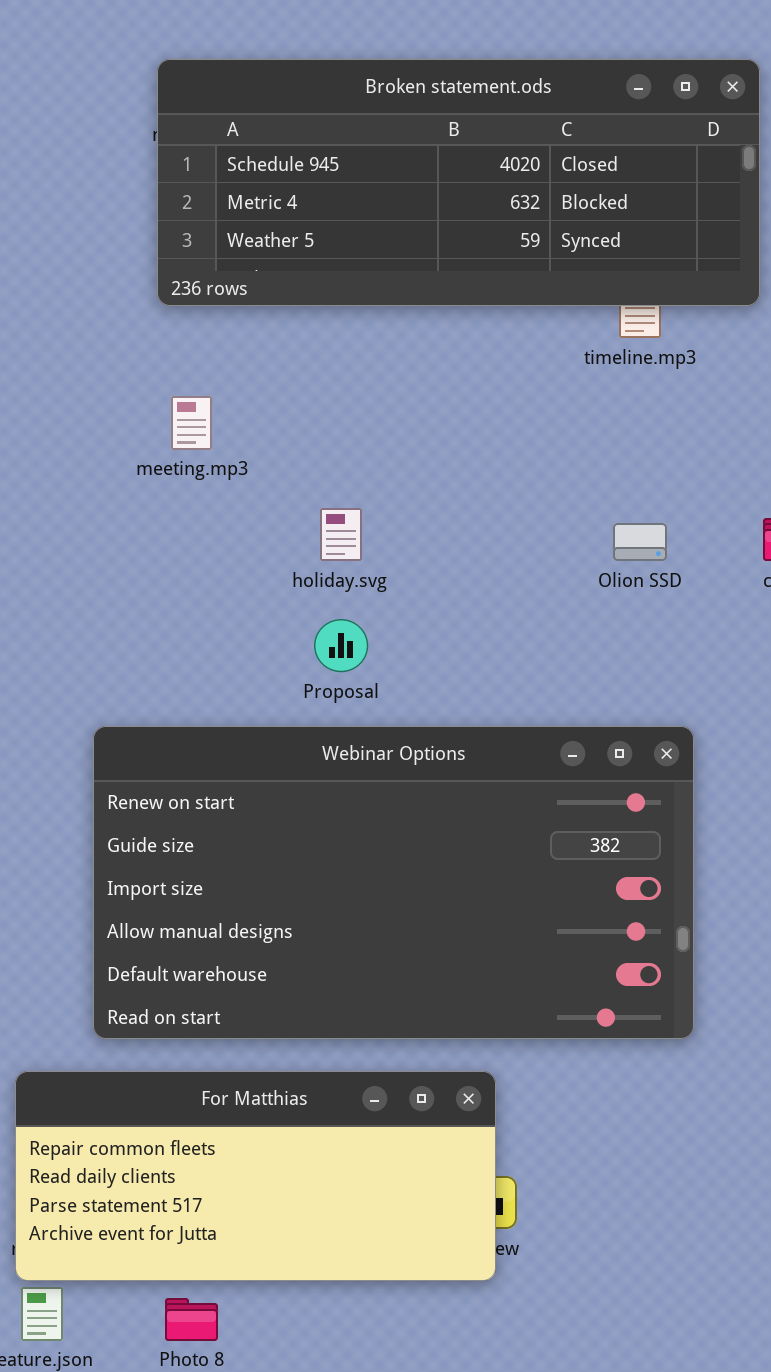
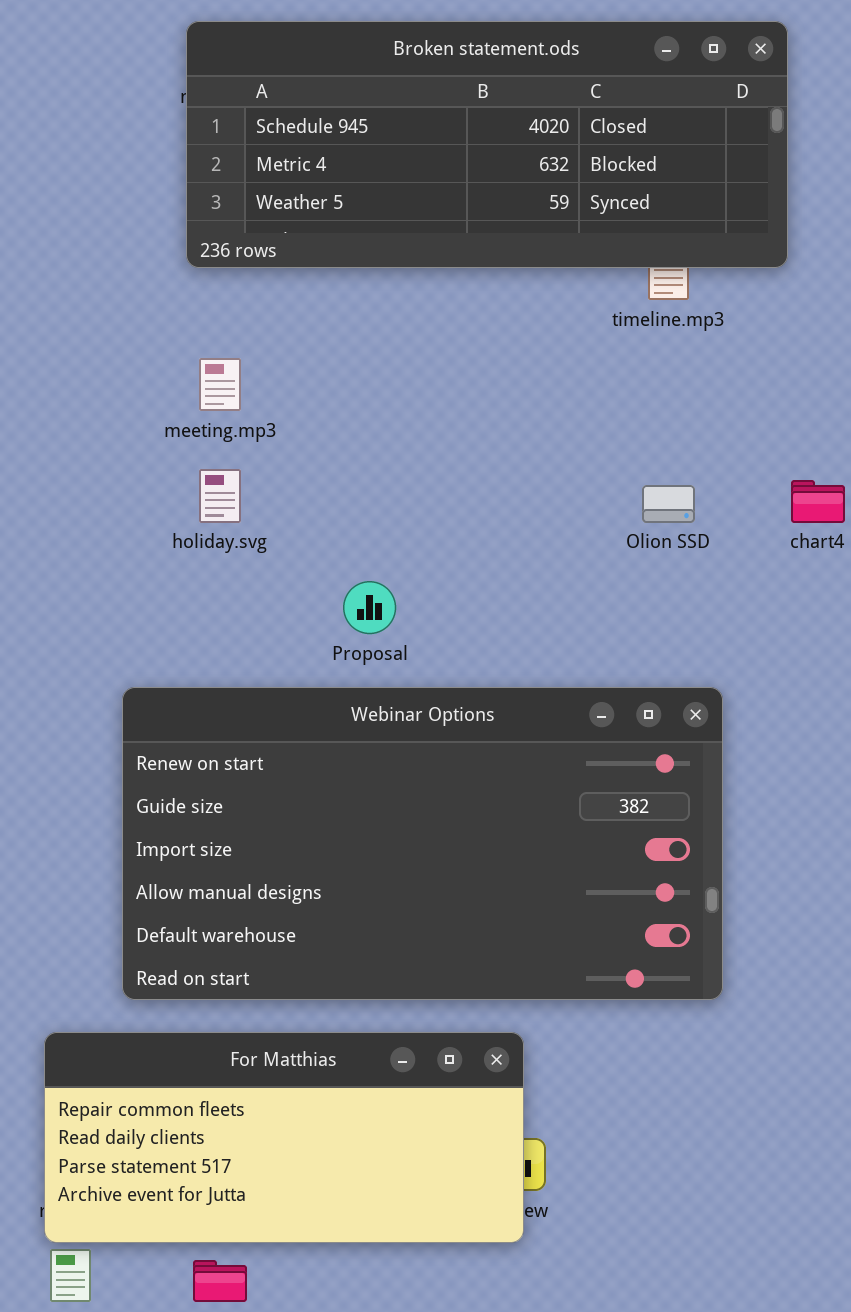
holiday.svg: [320,508,362,561] -> [199,469,241,523], moved

